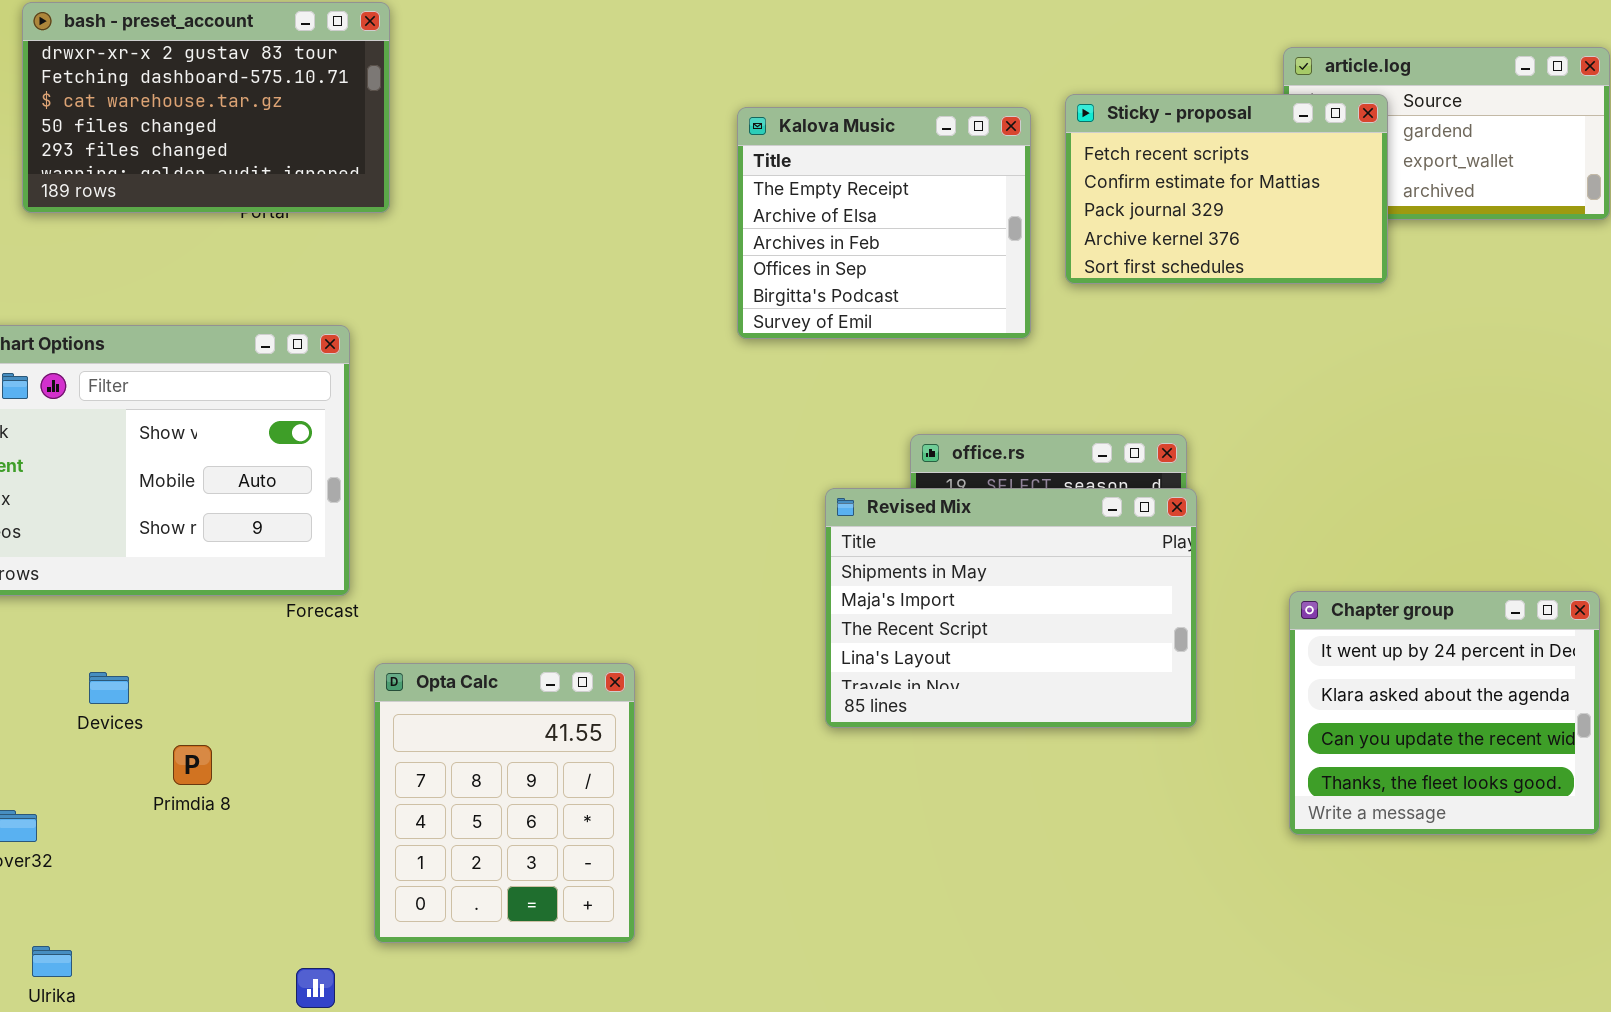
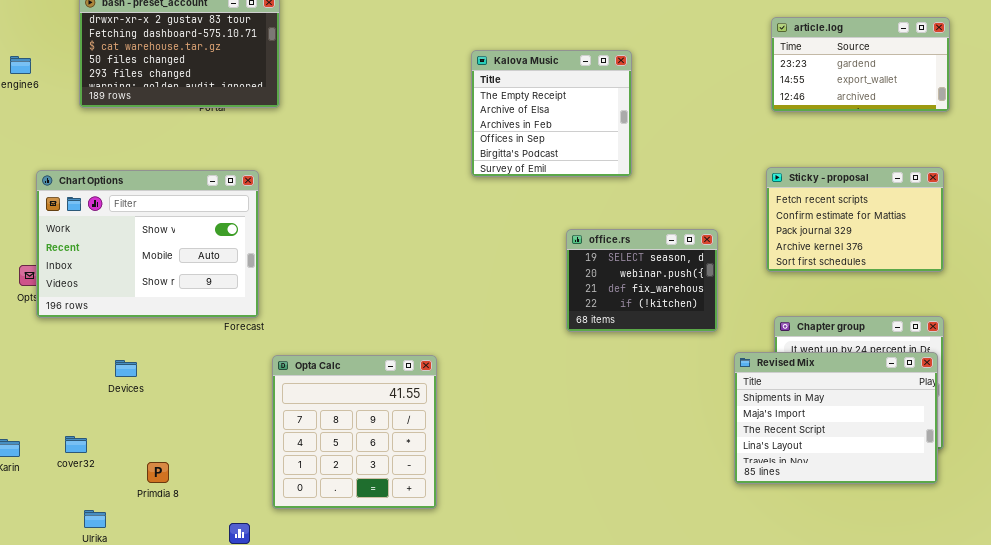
Sticky - proposal: [1065,94,1388,284] -> [766,167,944,272], moved
Revised Mix: [825,488,1197,728] -> [734,352,938,484], moved
Opta Calc: [374,663,635,943] -> [272,355,437,509], resized
Primdia 8: [173,745,212,785] -> [147,462,169,483], moved

